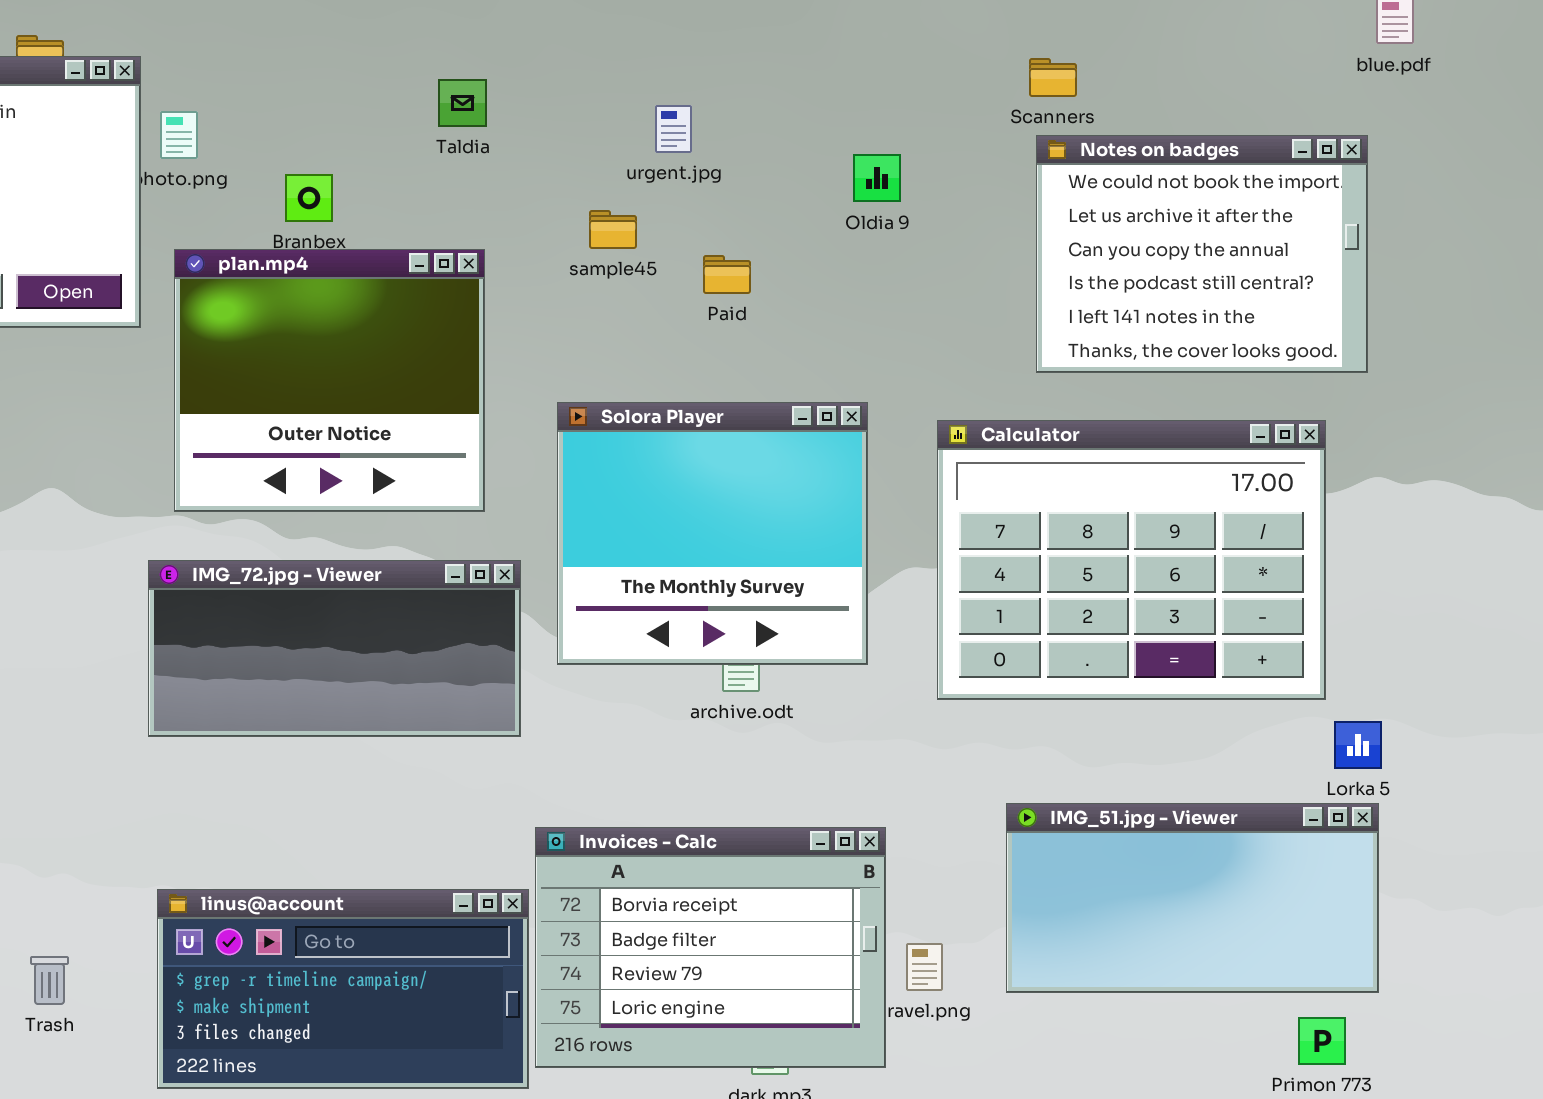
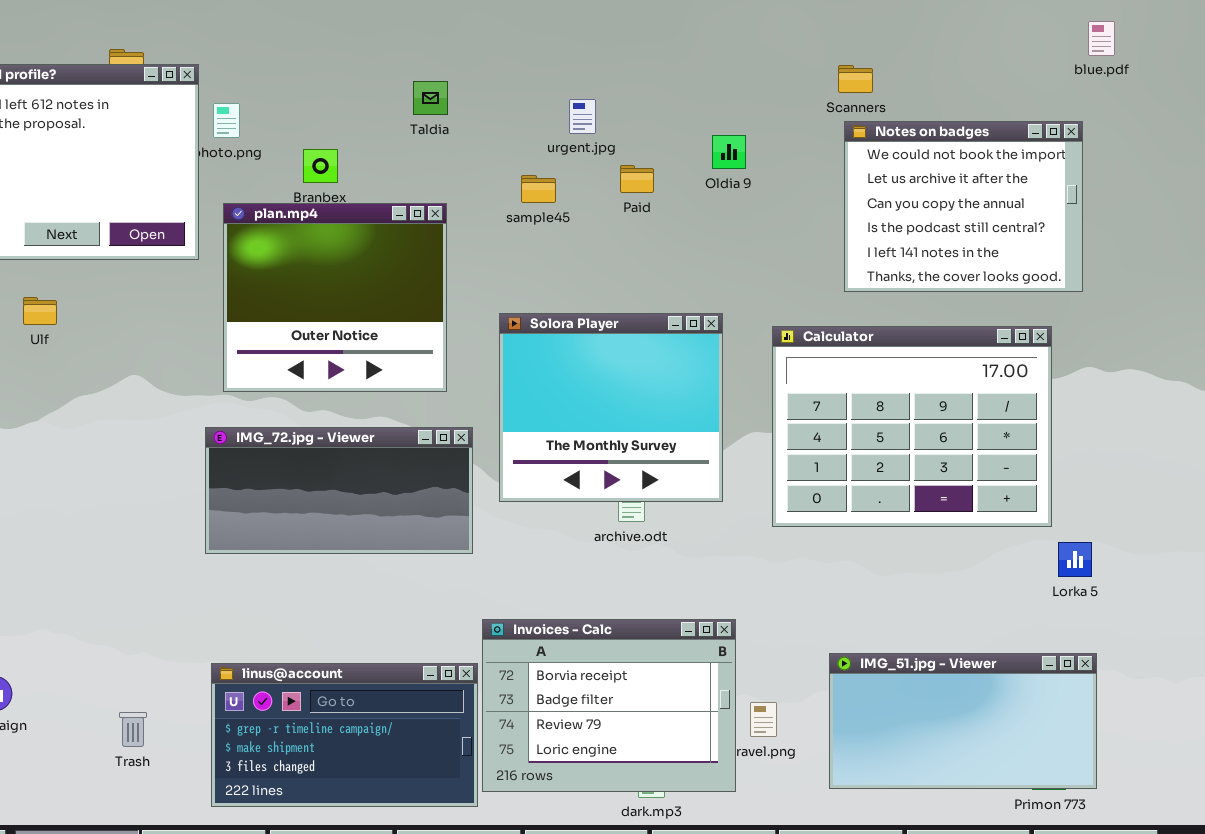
Paid: [703,255,751,294] -> [620,165,654,193], moved
IMG_51.jpg - Viewer: [1006,803,1379,993] -> [829,653,1097,789], moved

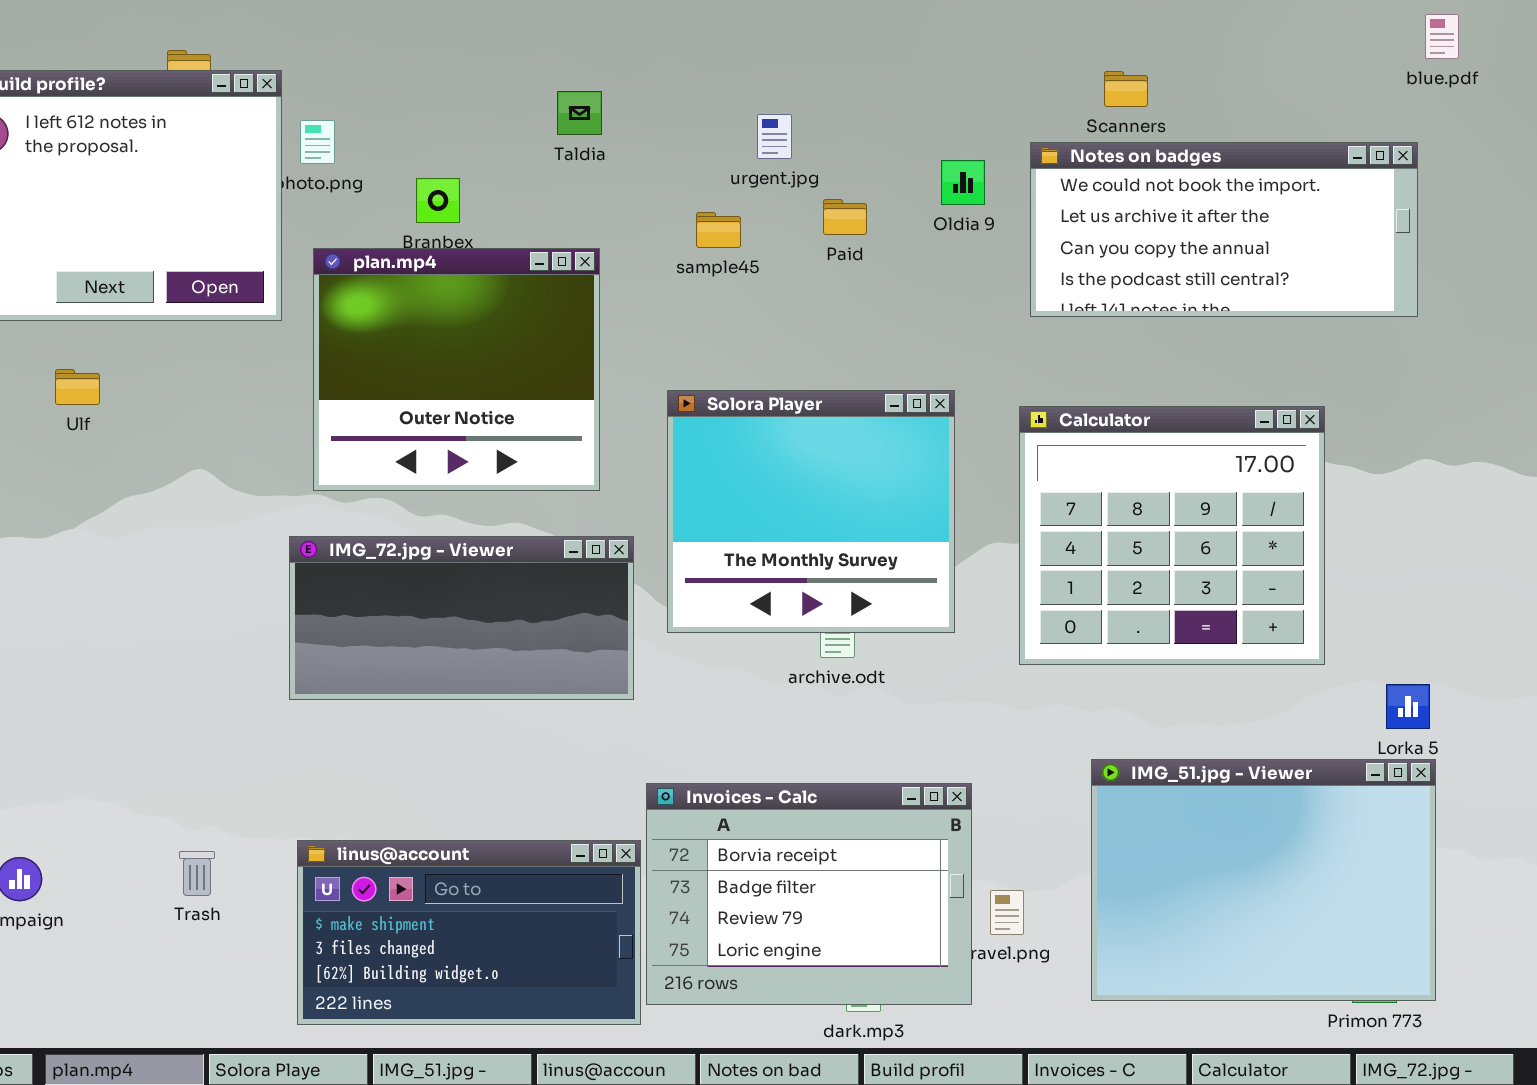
Notes on badges: [844,121,1083,292] -> [1030,142,1418,317], resized
Calculator: [772,326,1052,527] -> [1019,406,1325,665], resized
IMG_51.jpg - Viewer: [829,653,1097,789] -> [1091,759,1436,1001], resized
linus@account: [211,663,478,807] -> [297,840,641,1025], scrolled down 1 row
Trash: [119,712,147,747] -> [179,851,215,896], moved

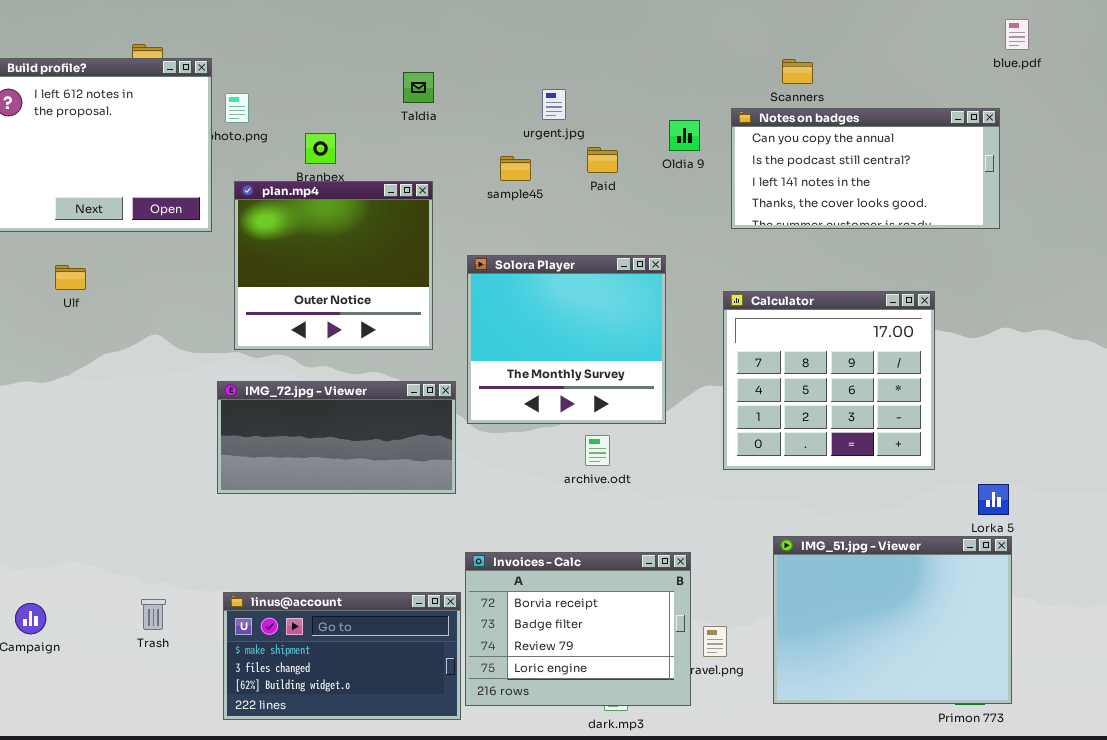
Notes on badges: [1030,142,1418,317] -> [731,108,1000,229], scrolled down 2 rows
Solora Player: [667,390,955,633] -> [467,255,666,424], moved

